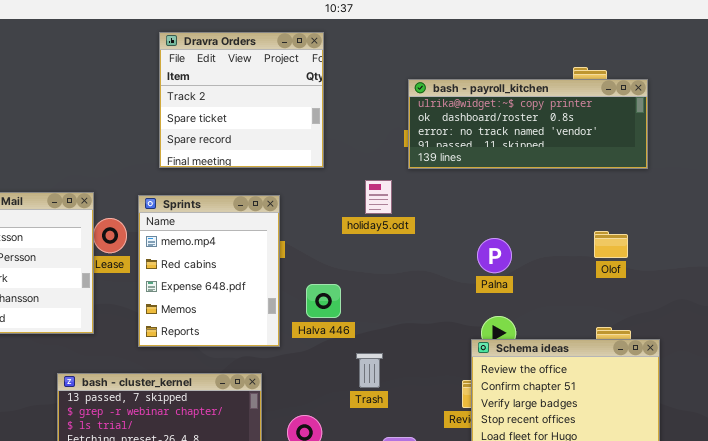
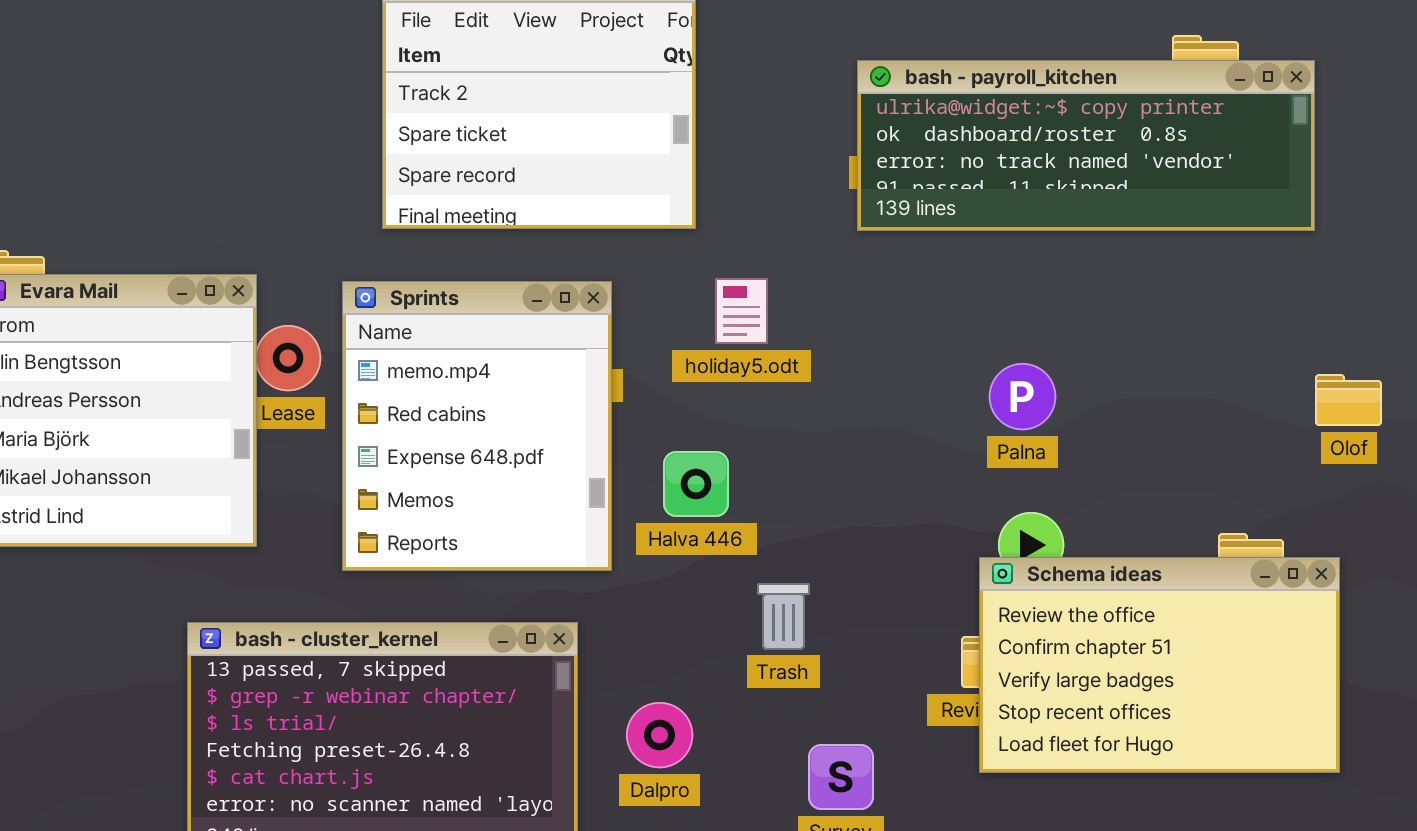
holiday5.odt: [365,180,392,214] -> [715,278,768,344], moved
Olof: [594,231,628,258] -> [1315,374,1382,426], moved

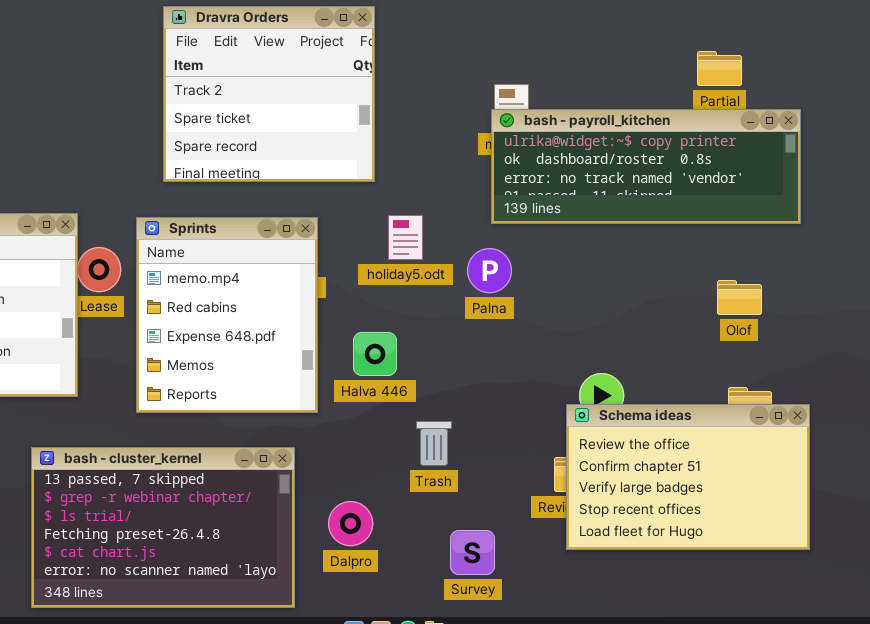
bash - payroll_kitchen: [857,60,1315,231] -> [491,109,801,224], moved
Palna: [989,363,1056,430] -> [467,248,512,293], moved
Olof: [1315,374,1382,426] -> [717,280,762,315], moved

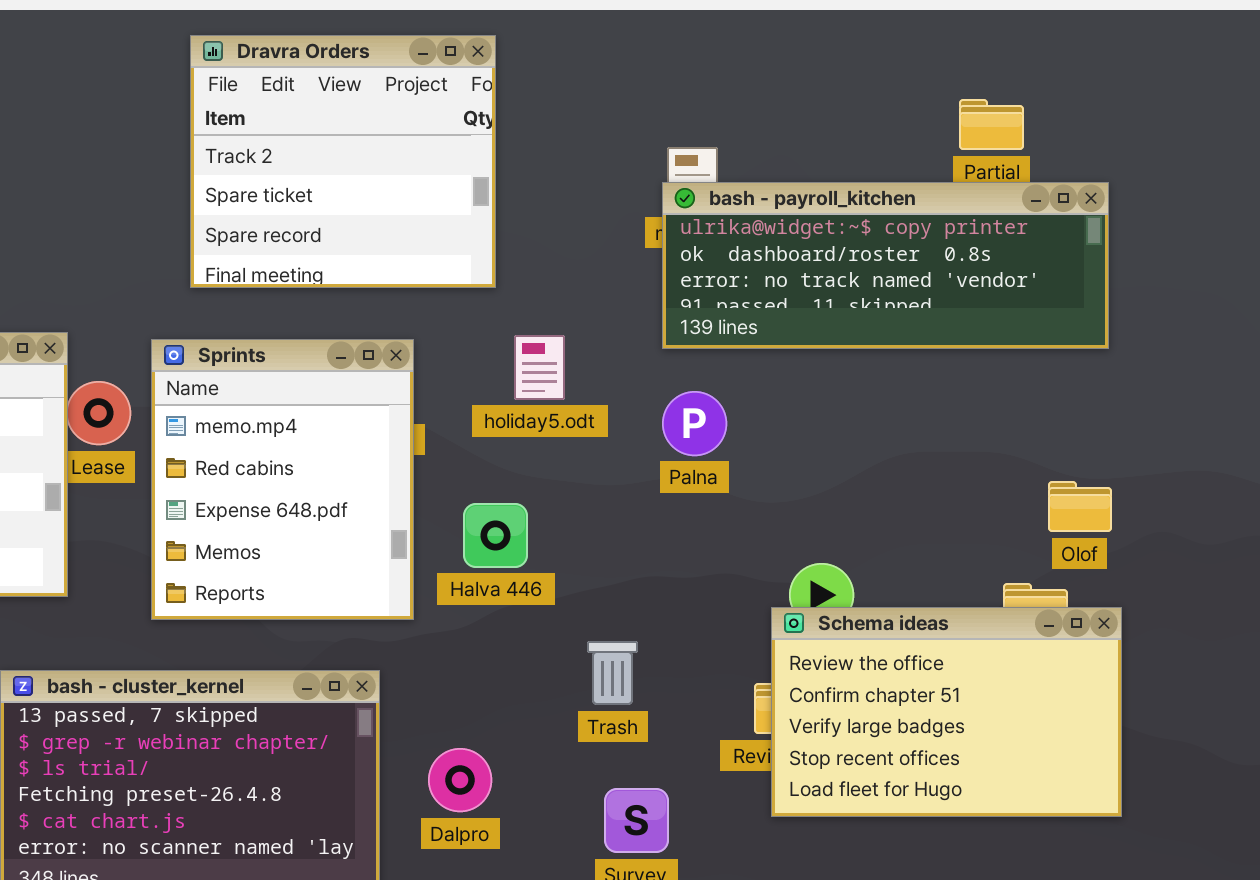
Palna: [467,248,512,293] -> [662,391,727,456], moved
Olof: [717,280,762,315] -> [1048,481,1112,532], moved
Trash: [416,421,452,466] -> [587,641,638,705], moved

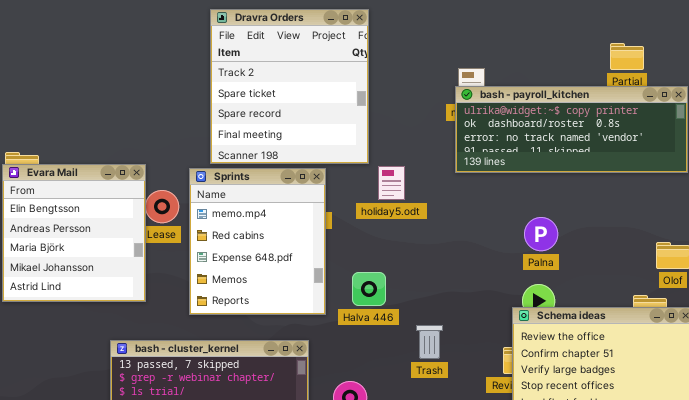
Dravra Orders: [190,35,496,288] -> [210,9,369,164], resized
Palna: [662,391,727,456] -> [524,217,558,251], moved
Halva 446: [463,503,528,568] -> [352,272,386,306], moved

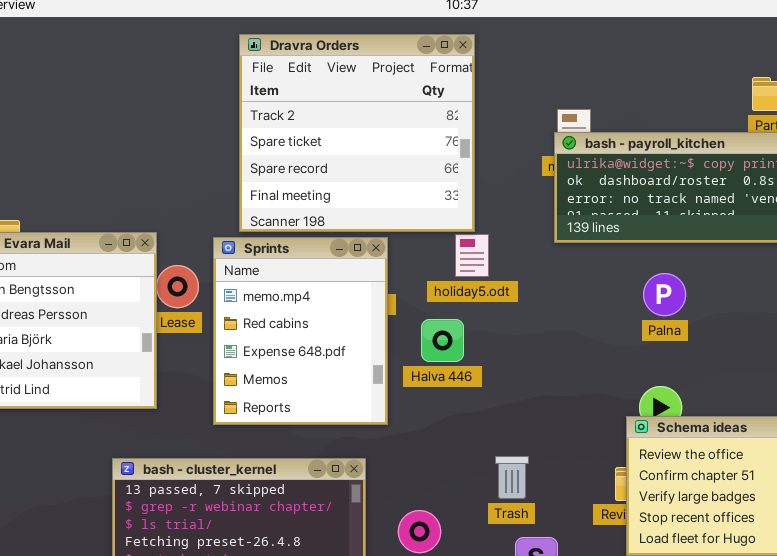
Dravra Orders: [210,9,369,164] -> [239,34,475,232], resized
Palna: [524,217,558,251] -> [643,273,686,316], moved
Halva 446: [352,272,386,306] -> [421,319,464,362], moved
Trash: [416,325,443,359] -> [495,456,529,499], moved

